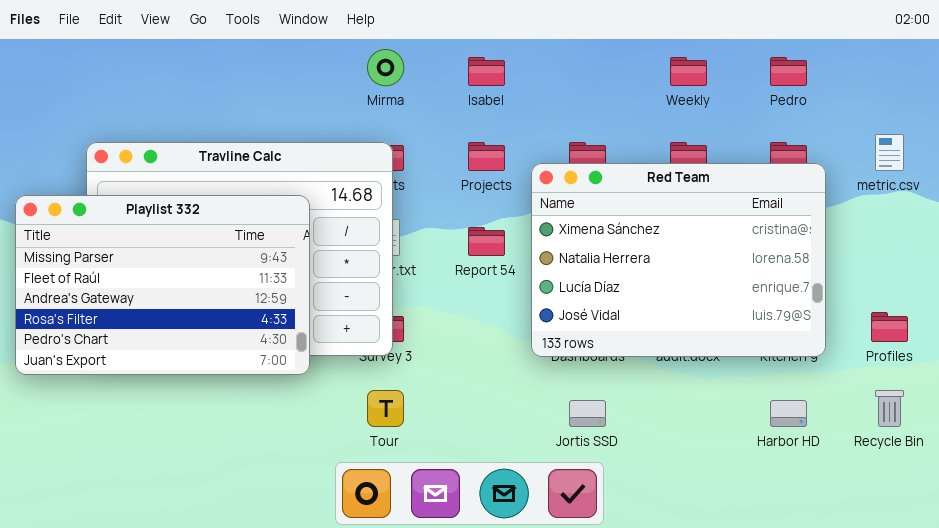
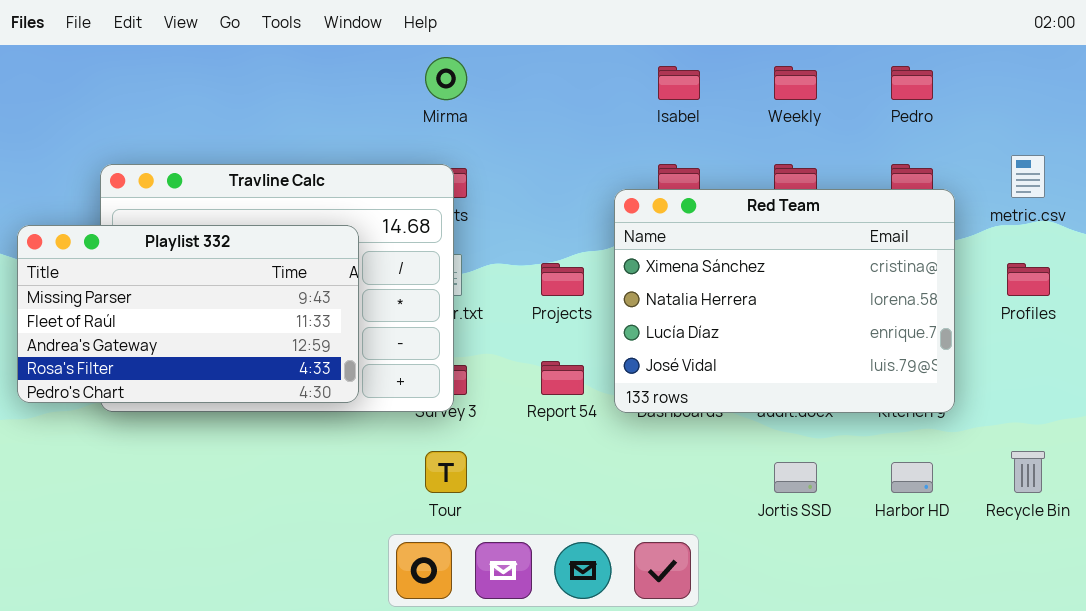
Isabel: [468,57,505,86] -> [658,66,700,100], moved
Projects: [468,142,505,171] -> [541,263,584,296], moved
Playlist 332: [15,195,310,375] -> [17,225,359,403], resized
Report 54: [468,227,505,256] -> [541,361,584,395], moved
Profiles: [871,312,908,342] -> [1007,263,1050,296], moved
Jortis SSD: [569,400,606,427] -> [774,462,817,493], moved

